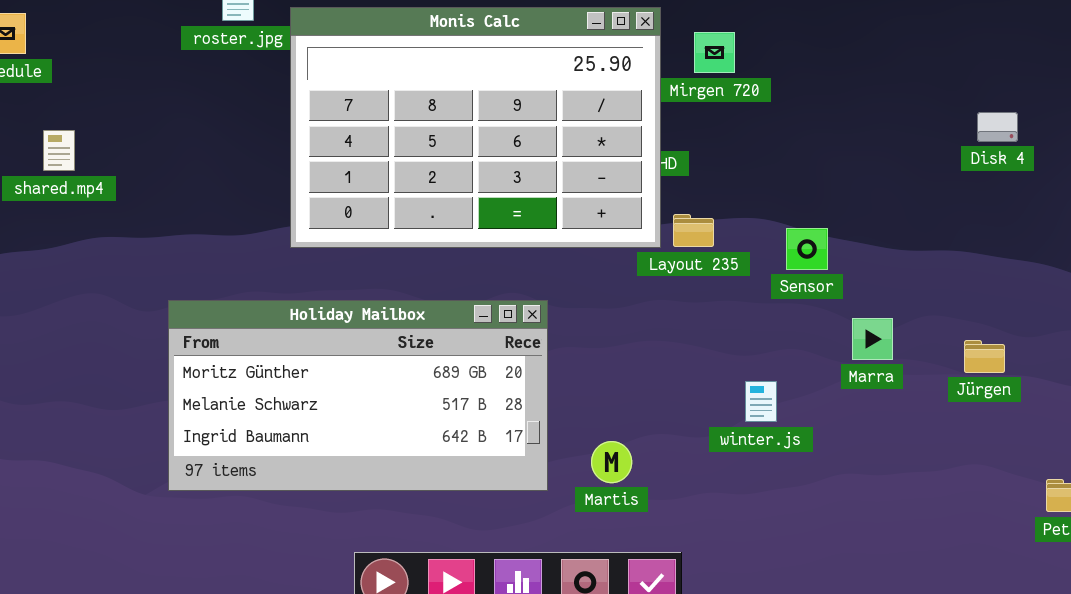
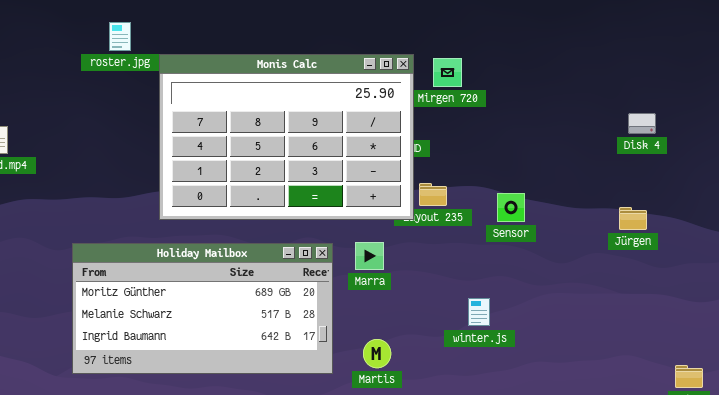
Monis Calc: [290,7,661,248] -> [159,54,414,220], moved
Marra: [852,318,893,360] -> [355,242,384,270], moved
Jürgen: [964,340,1005,373] -> [619,207,647,230], moved

